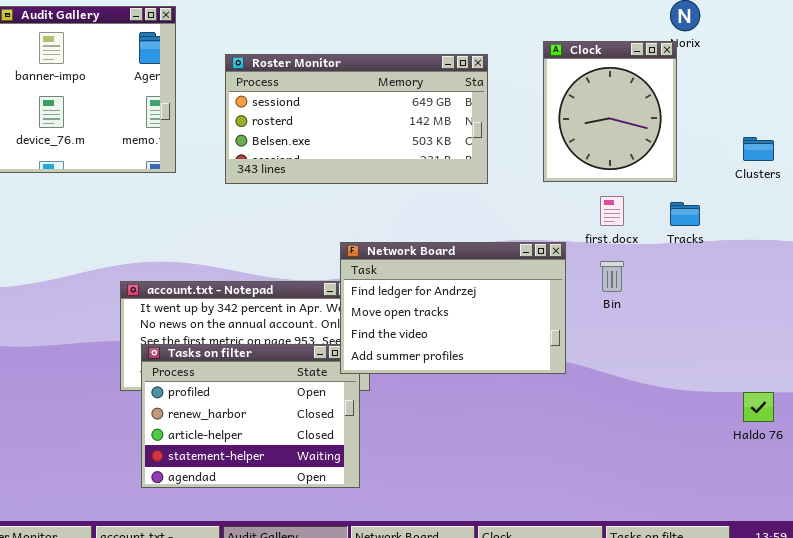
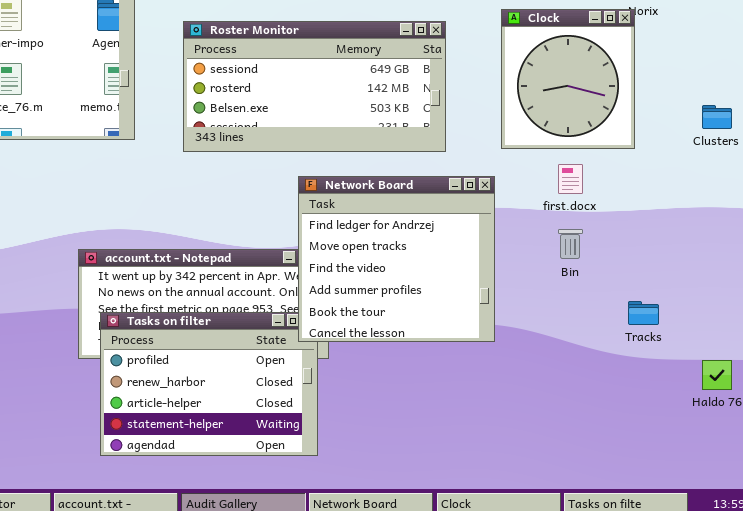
Tracks: [670,202,700,226] -> [628,301,659,325], moved
Network Board: [340,242,566,374] -> [298,176,495,342], resized

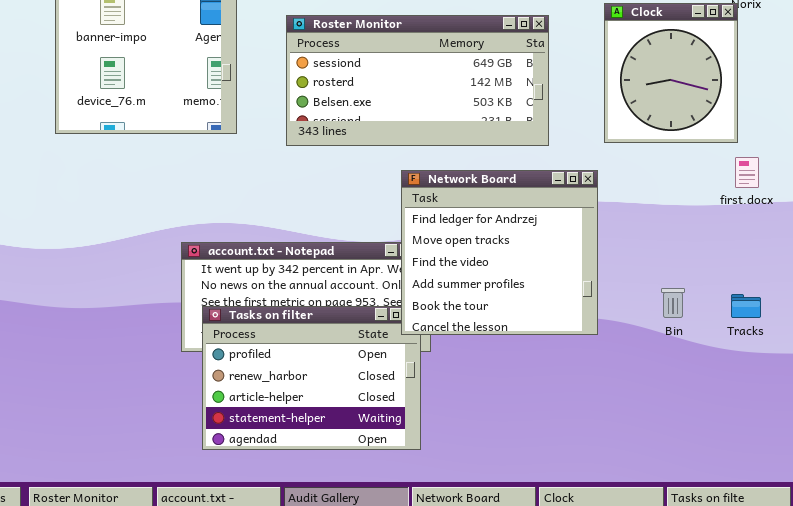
first.docx: [558,164,583,194] -> [735,157,759,188], moved
Bin: [558,229,583,259] -> [661,288,685,318], moved

